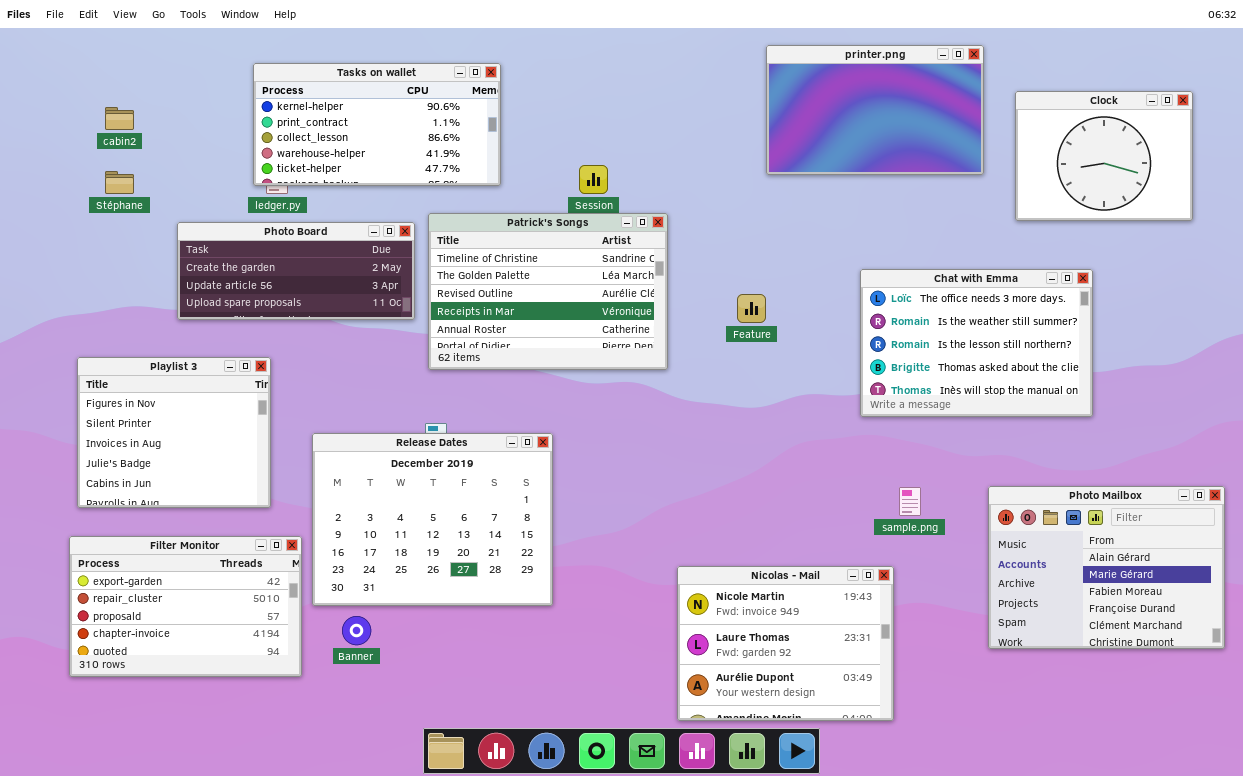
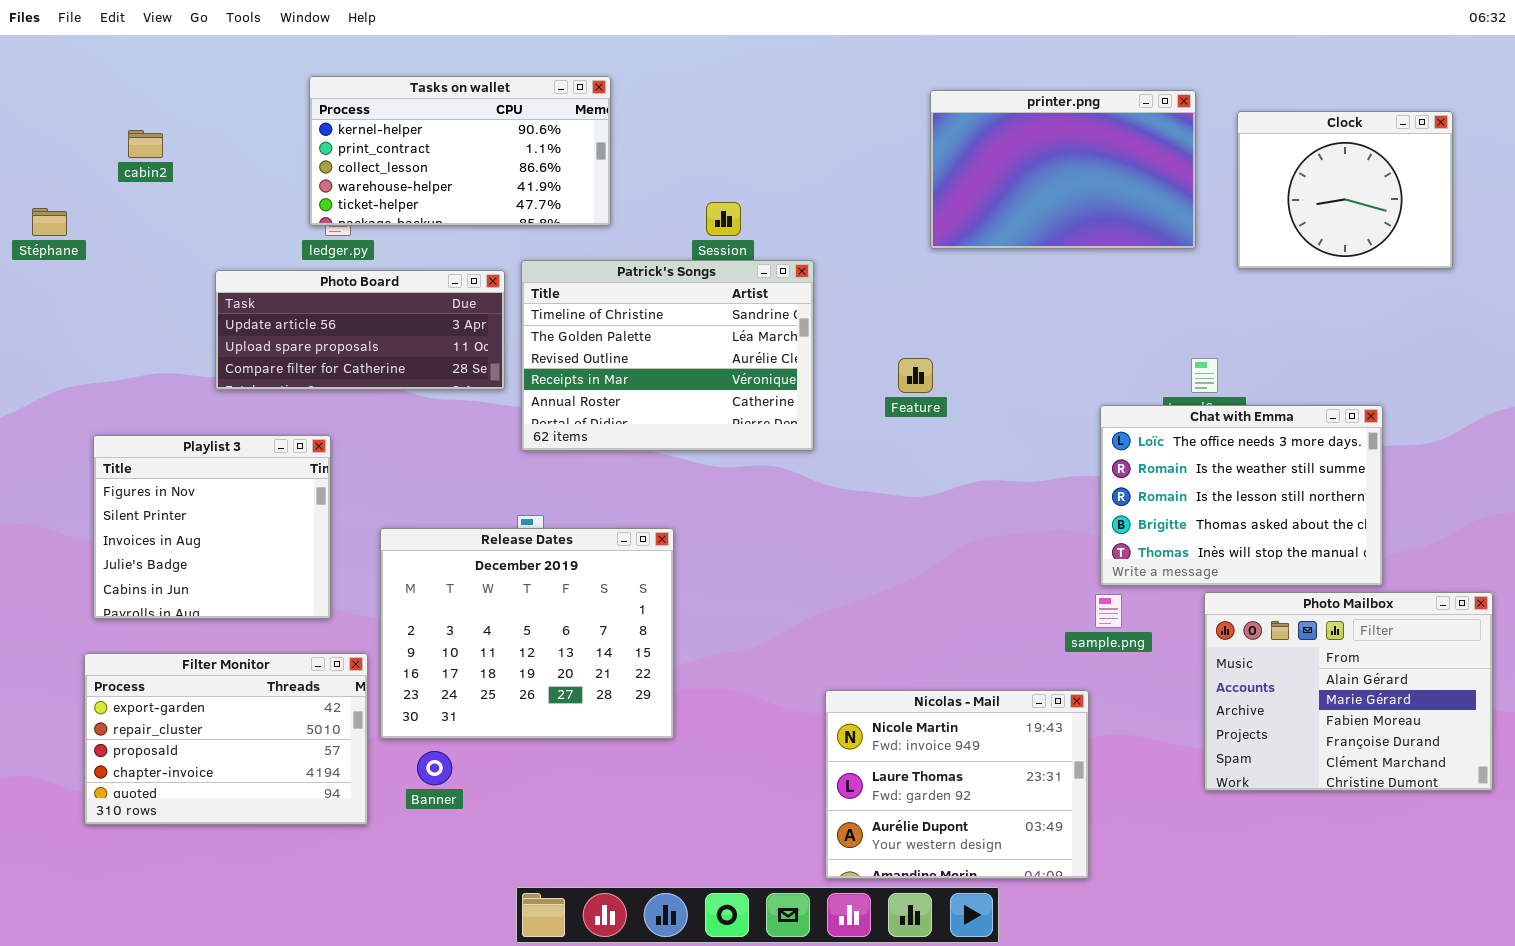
printer.png: [766,45,984,175] -> [930,90,1196,249], moved
Stéphane: [105,171,134,194] -> [32,208,67,236], moved
Photo Board: [177,222,415,320] -> [215,270,505,390], scrolled down 1 row
Chat with Emma: [860,269,1093,417] -> [1100,405,1383,586], moved

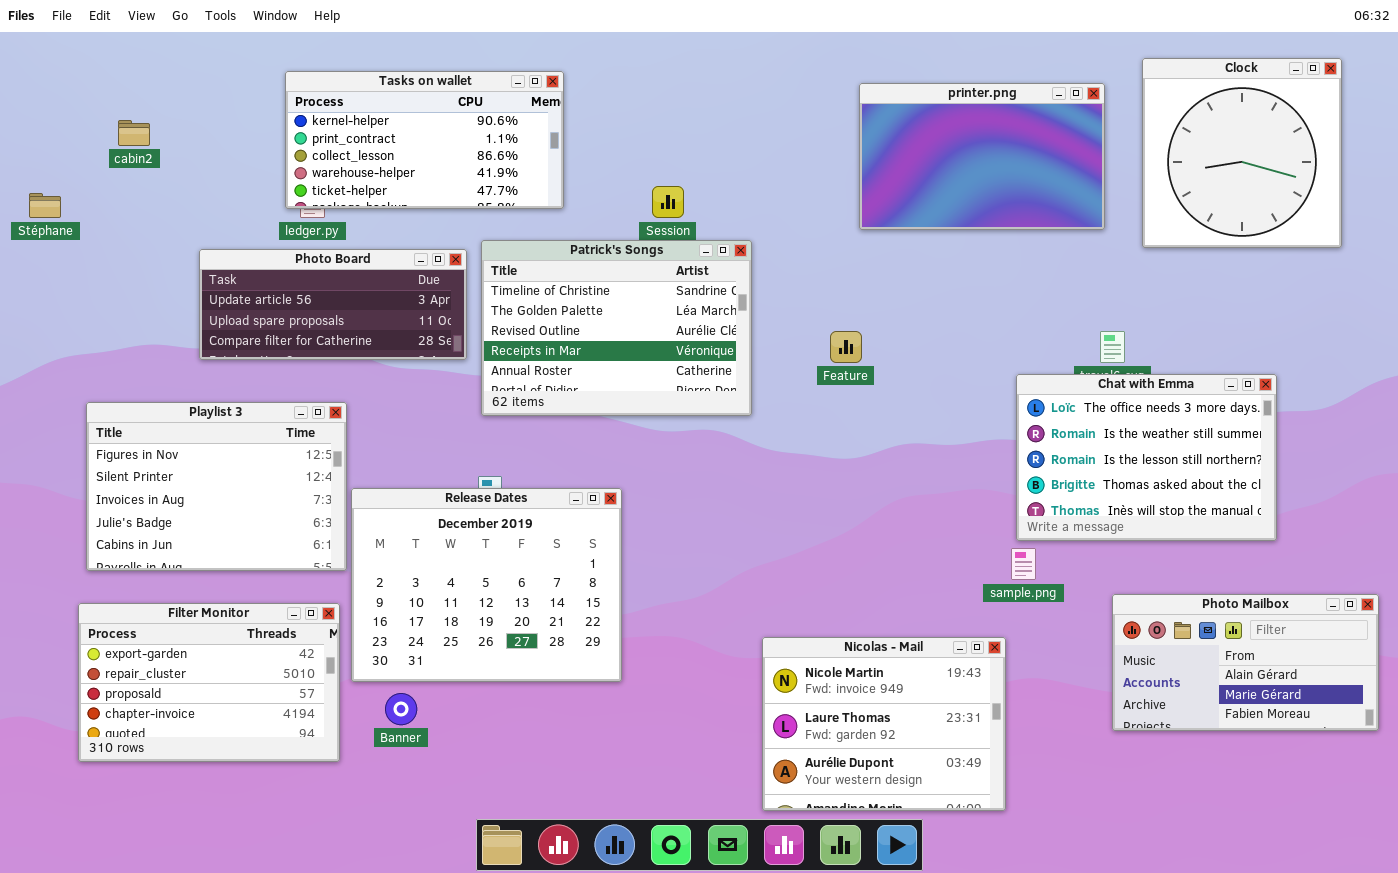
Clock: [1237,111,1453,269] -> [1142,58,1342,248], resized
Playlist 3: [93,435,331,619] -> [86,402,347,571], resized
Photo Mailbox: [1204,592,1493,791] -> [1112,594,1379,731], resized

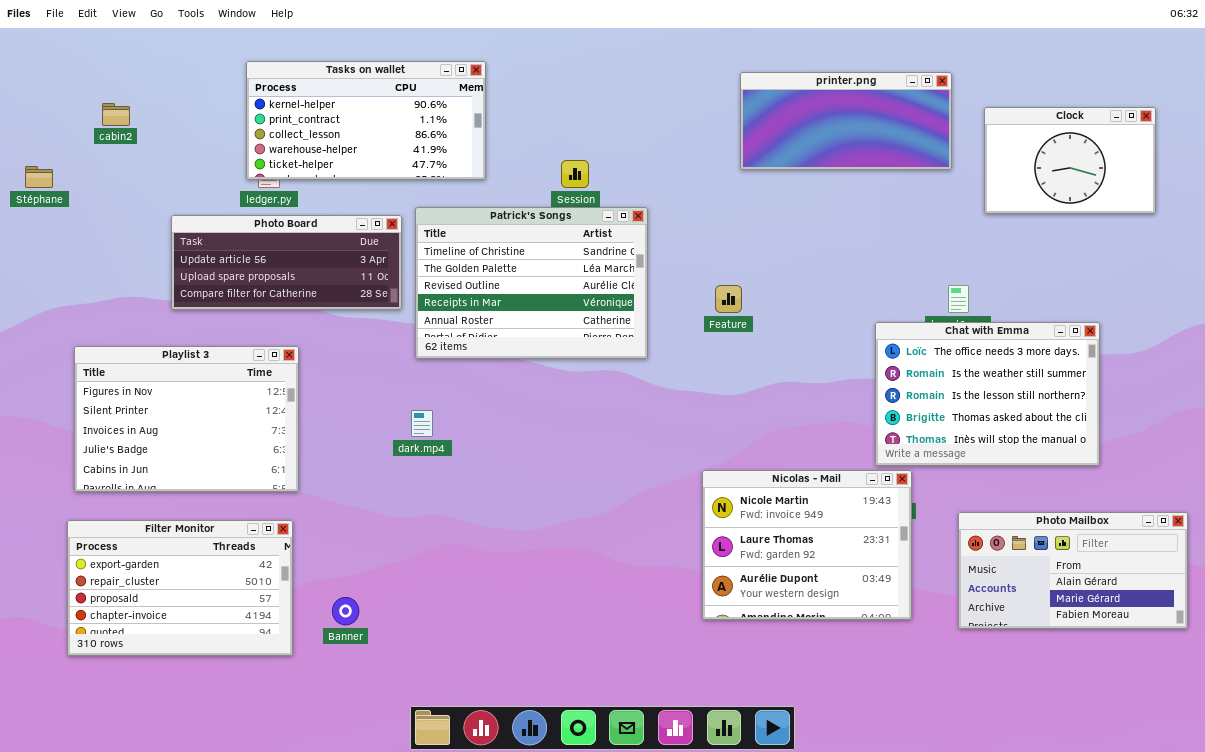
Clock: [1142,58,1342,248] -> [984,107,1156,214], resized
printer.png: [859,83,1105,230] -> [740,72,952,170], resized
Release Dates: [351,488,622,682] -> none, closed
Nicolas - Mail: [762,637,1006,811] -> [702,470,912,620], moved

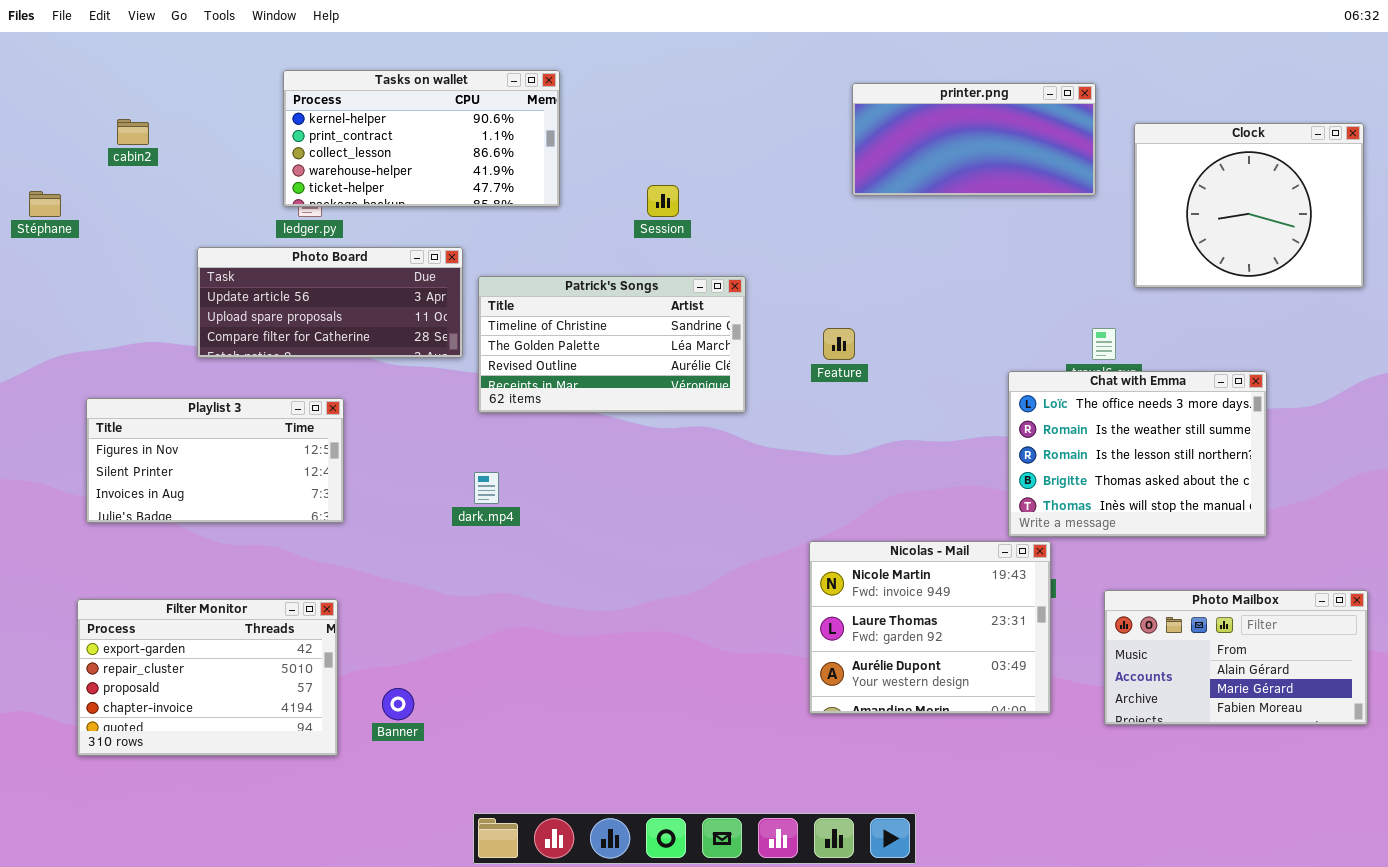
Clock: [984,107,1156,214] -> [1134,123,1364,288], resized
Patrick's Songs: [415,207,648,359] -> [478,276,746,413], resized
Playlist 3: [74,346,299,492] -> [86,398,344,523], resized

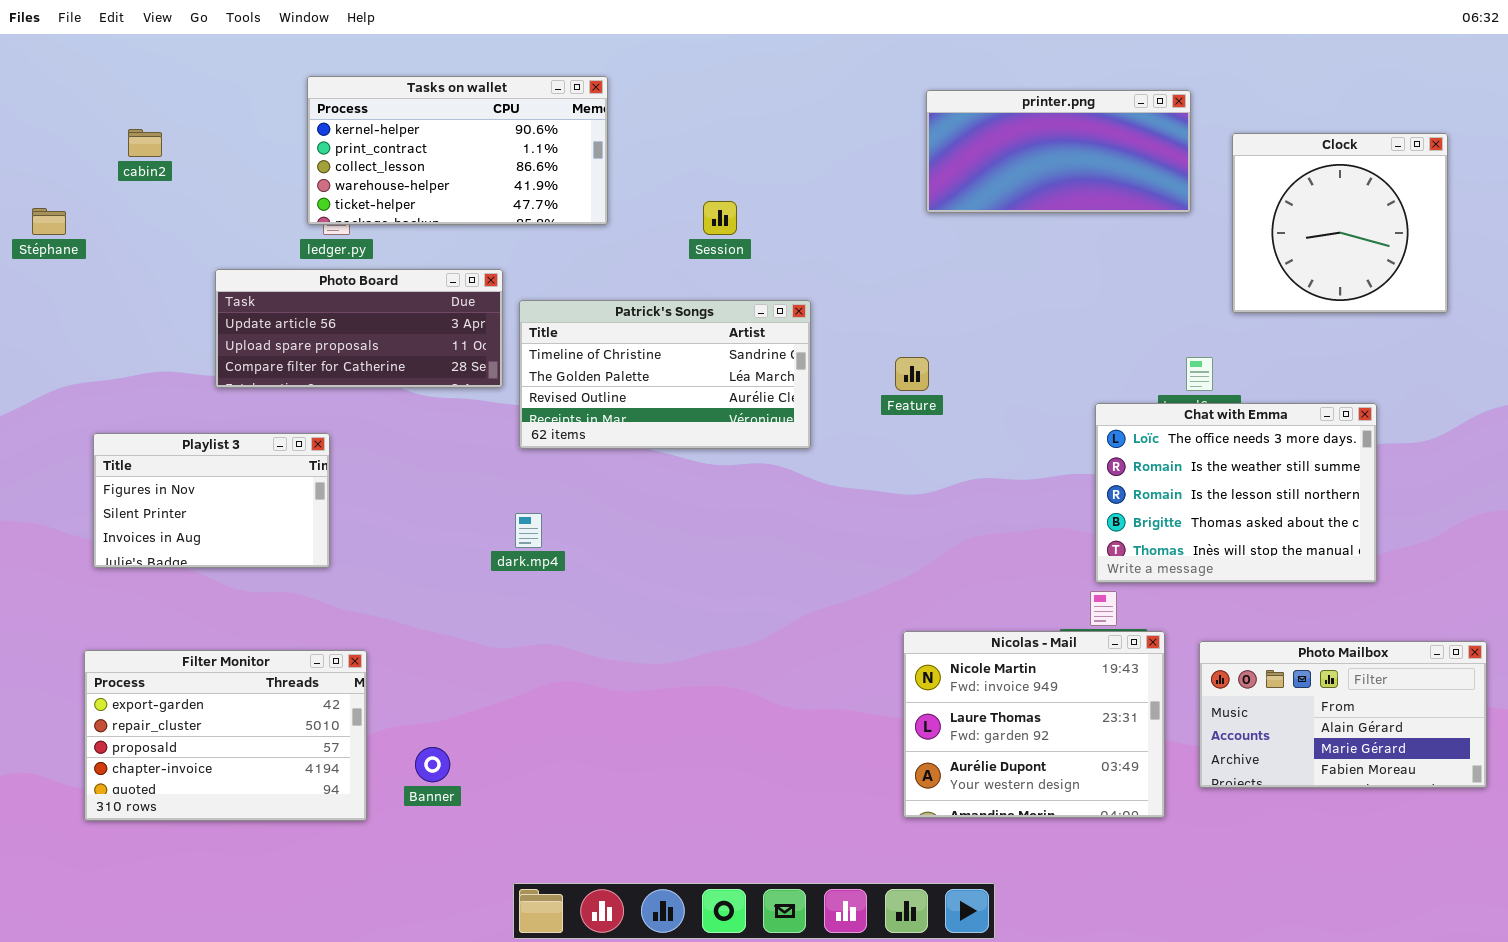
Clock: [1134,123,1364,288] -> [1232,133,1448,313], resized
Playlist 3: [86,398,344,523] -> [93,433,330,568], resized
Nicolas - Mail: [809,541,1051,714] -> [903,631,1165,818], moved

